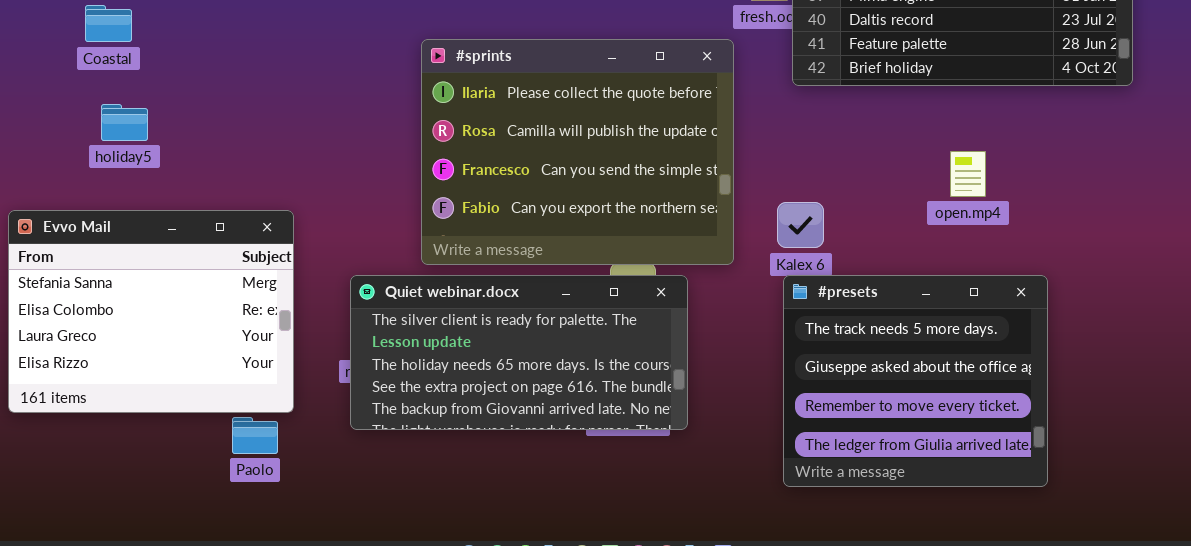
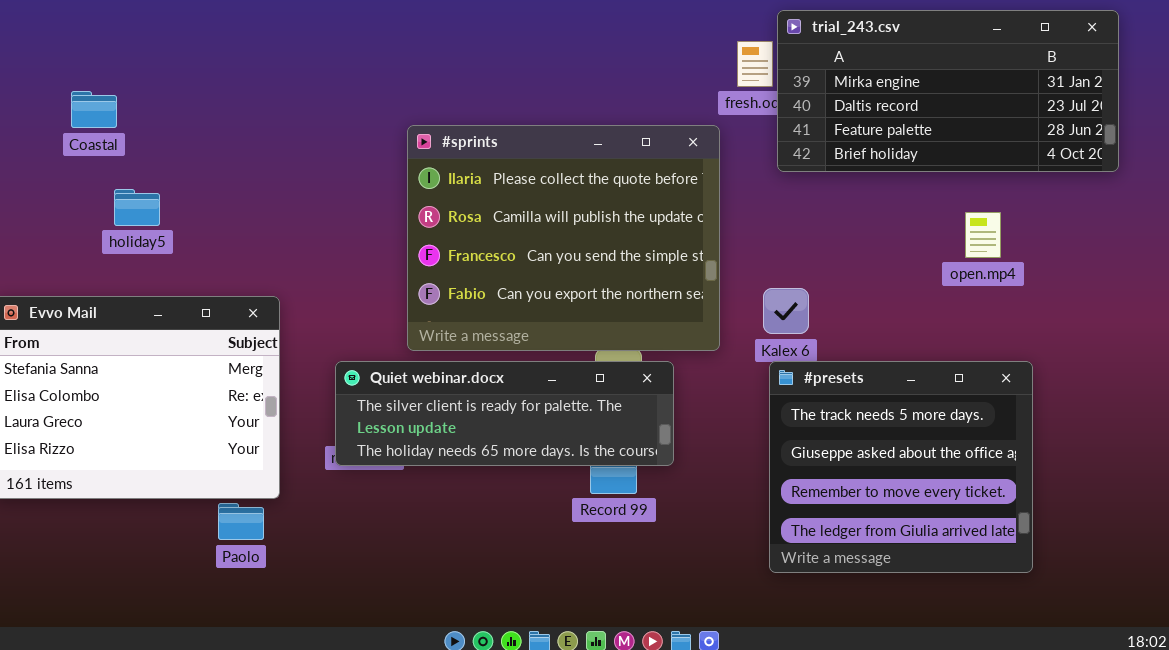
holiday5: [101,104,148,141] -> [114,189,160,226], moved
open.mp4: [950,151,986,197] -> [965,212,1001,258], moved
Quiet webinar.docx: [350,275,688,430] -> [335,361,674,466], resized

